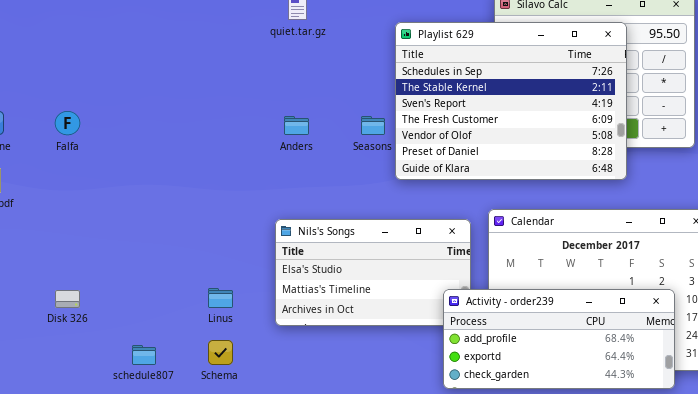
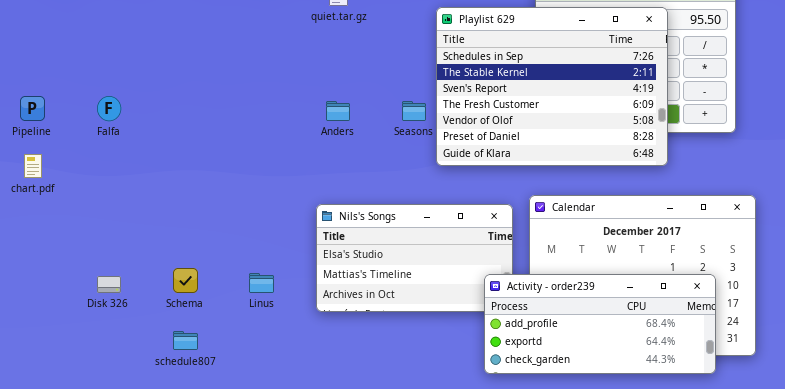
Schema: [208,340,233,365] -> [173,268,198,293], moved

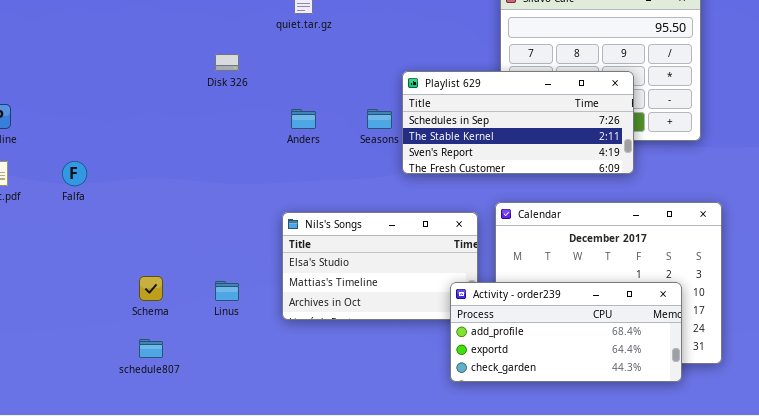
Playlist 629: [436,7,668,166] -> [402,71,634,174], resized
Falfa: [97,96,121,121] -> [62,161,87,186], moved
Disk 326: [97,276,121,293] -> [215,54,239,71], moved

